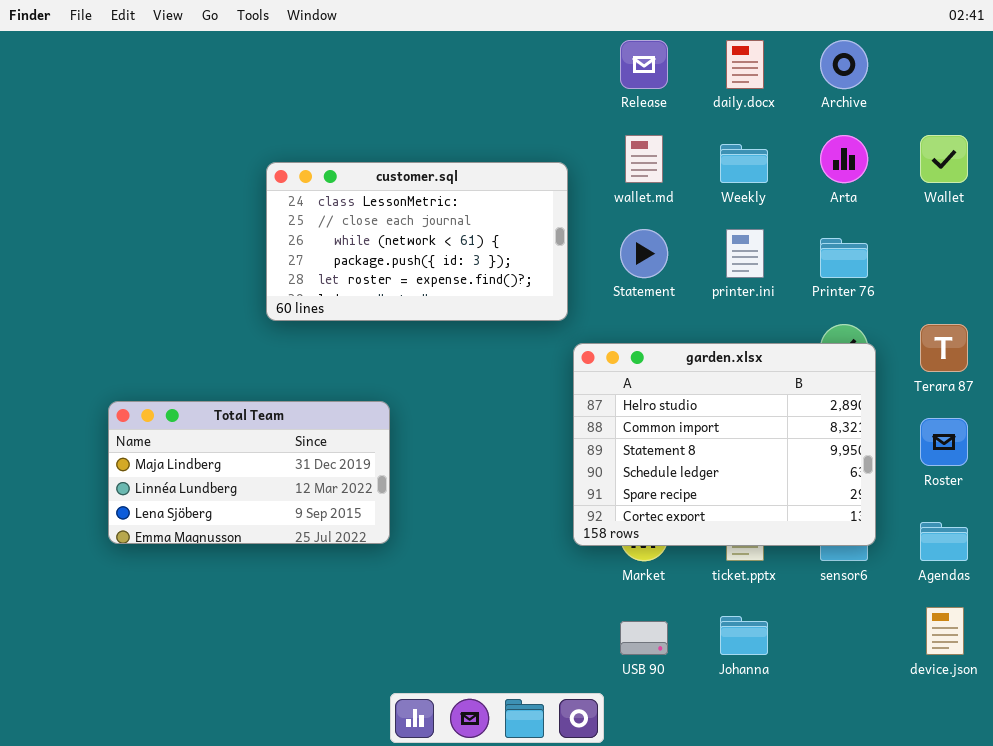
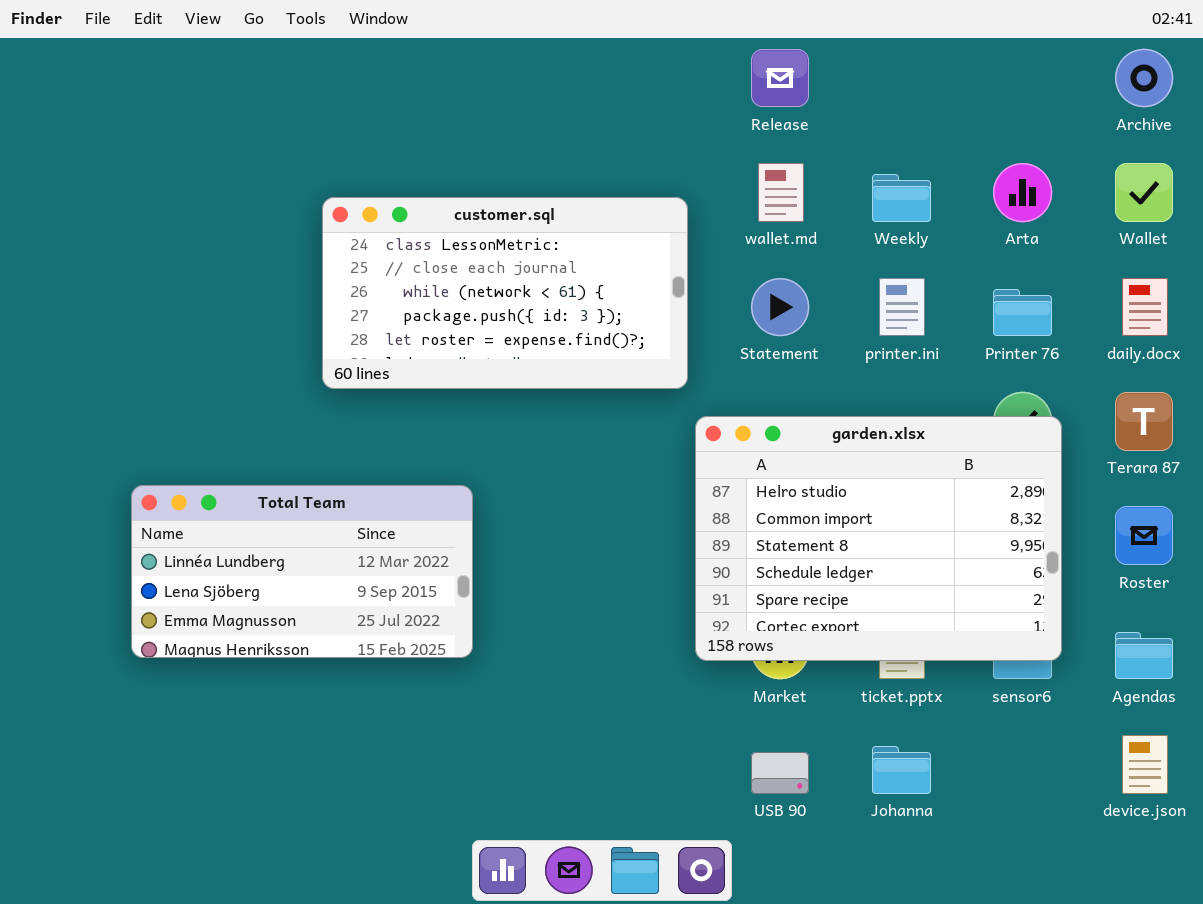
daily.docx: [726,40,764,89] -> [1122,278,1168,336], moved
Archive: [820,40,868,89] -> [1115,49,1173,107], moved
Total Team: [108,401,390,544] -> [131,485,473,658], scrolled down 1 row

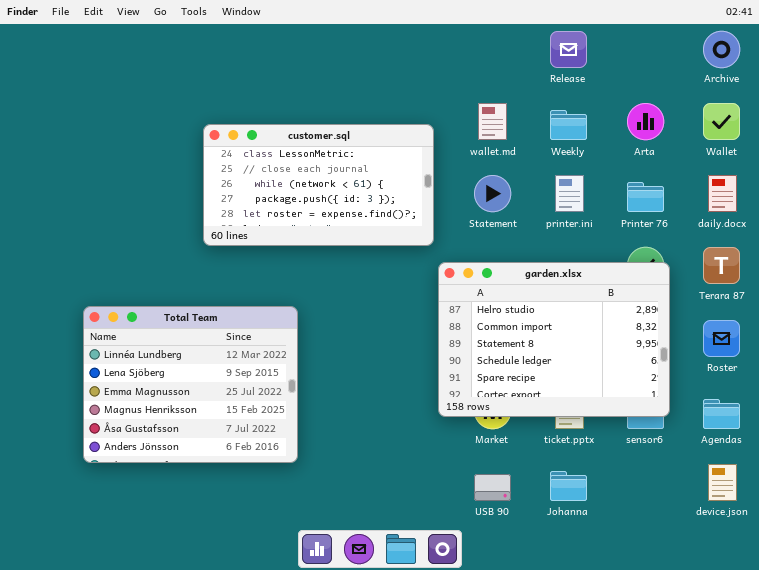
Release: [751,49,809,107] -> [550,31,587,68], moved
Total Team: [131,485,473,658] -> [83,306,298,463], resized

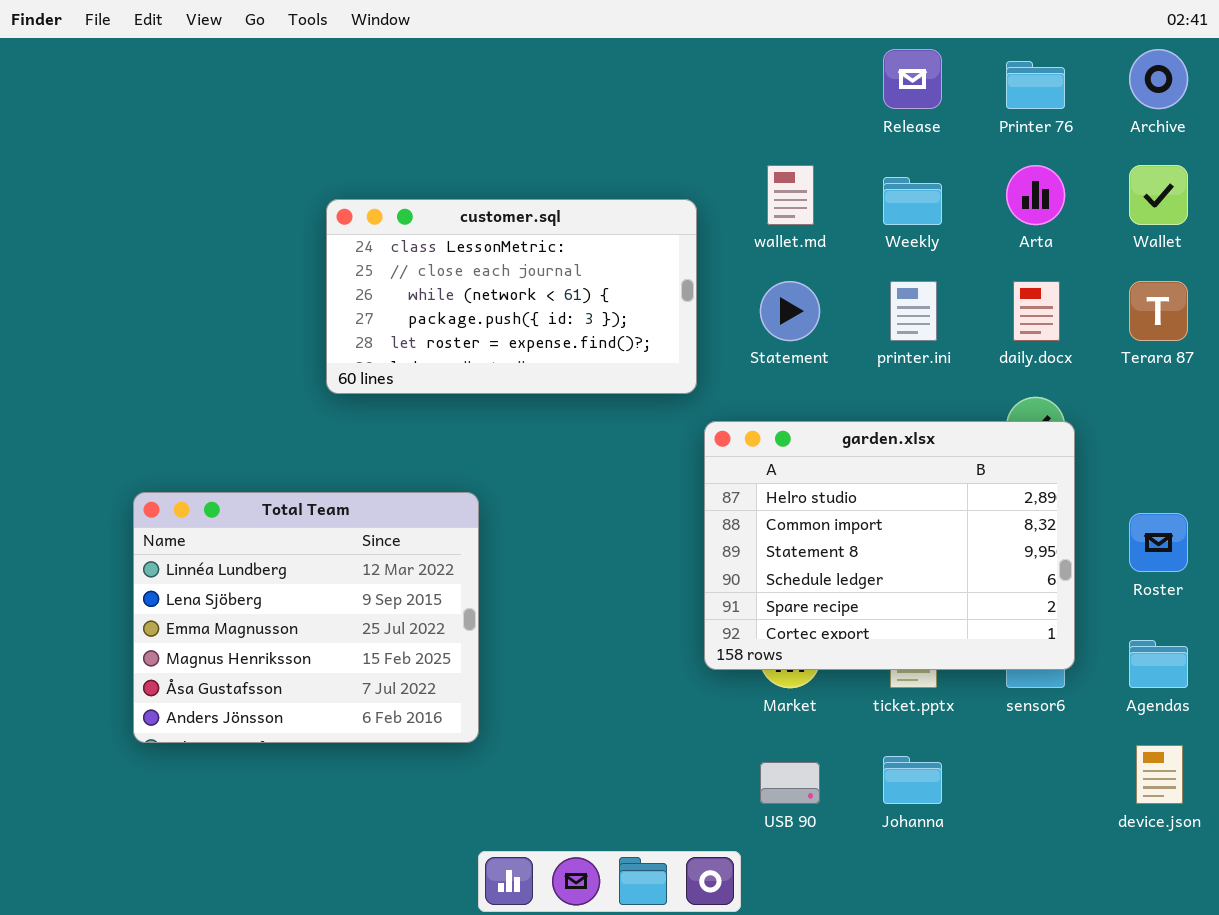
daily.docx: [708,175,737,212] -> [1013,281,1060,341], moved
Printer 76: [627,182,664,212] -> [1006,61,1065,109], moved
Terara 87: [703,247,740,284] -> [1129,281,1188,341], moved

